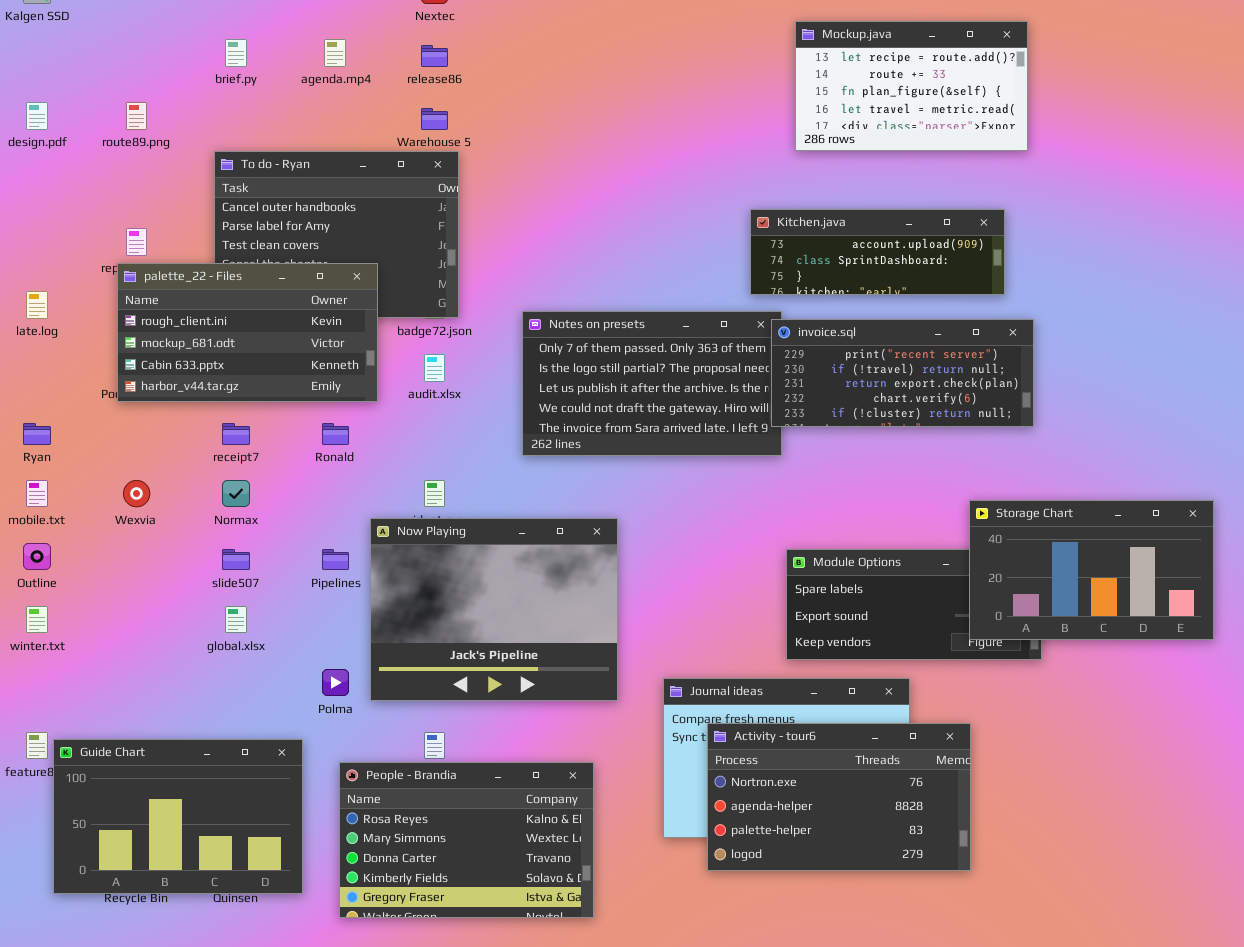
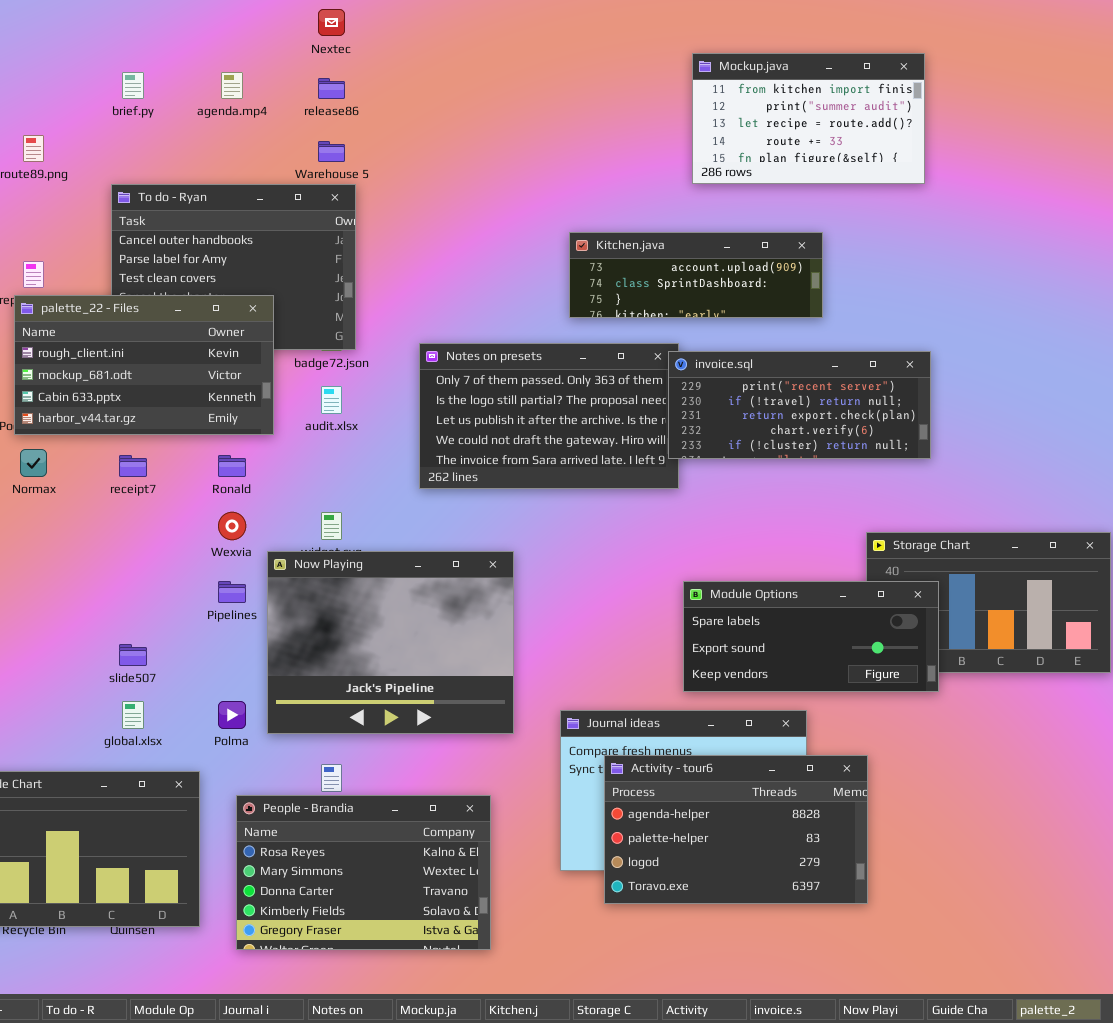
Mockup.java: [795,21,1028,151] -> [692,53,925,184], scrolled up 2 rows
Kitchen.java: [750,209,1005,295] -> [569,232,823,318], moved
Wexvia: [123,480,150,507] -> [218,512,246,540], moved
Normax: [222,480,250,507] -> [20,449,47,477], moved
slide507: [222,549,250,570] -> [119,644,147,666], moved
Module Options: [786,549,1042,660] -> [683,581,939,692], raised
global.xlsx: [225,606,247,633] -> [122,701,144,729], moved
Activity - tour6: [707,723,971,871] -> [604,755,868,904], scrolled down 1 row

